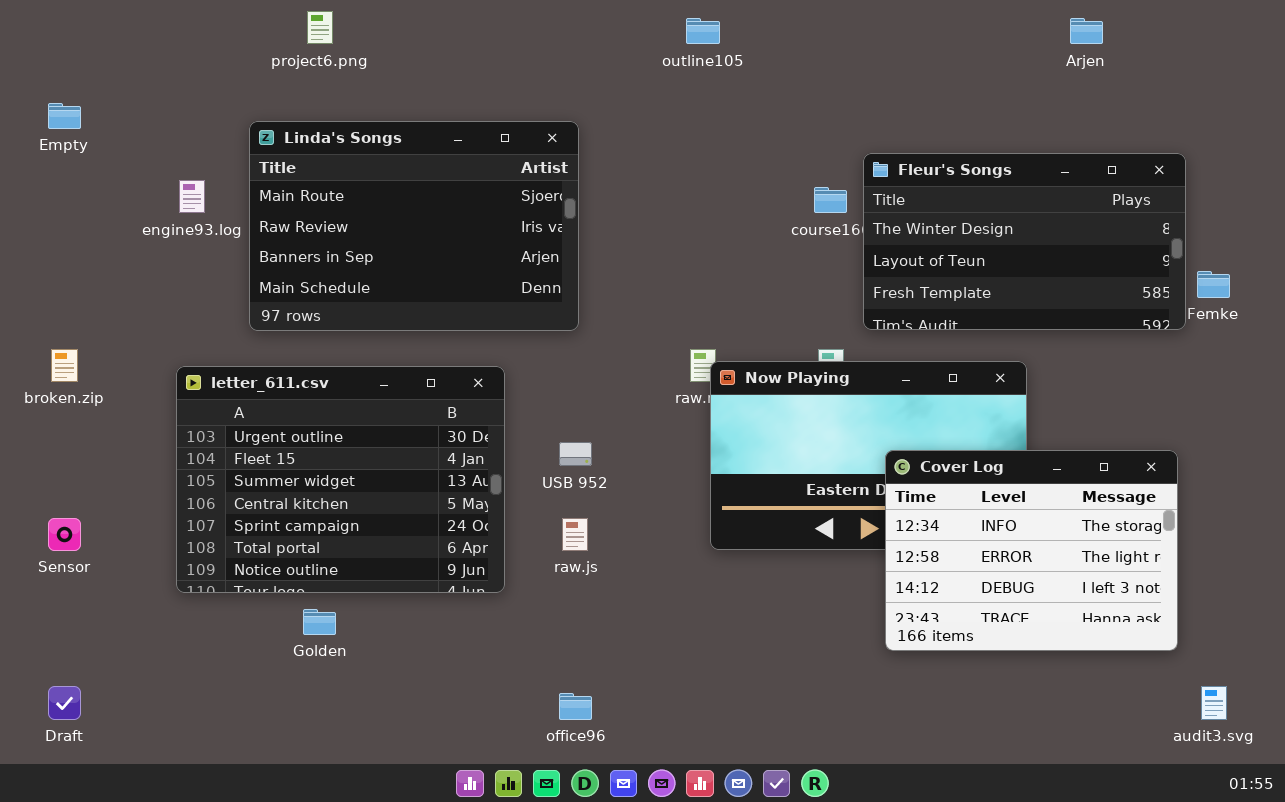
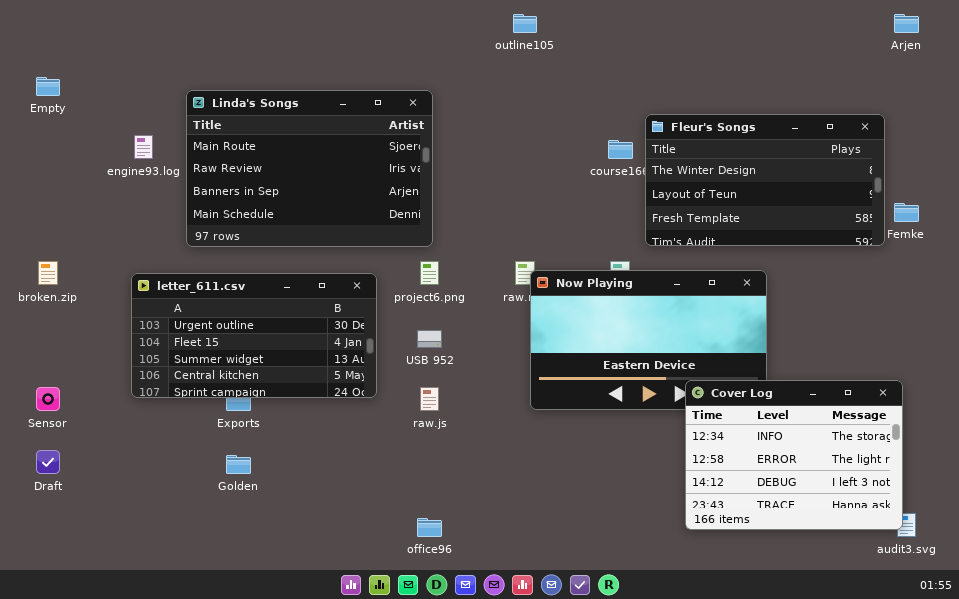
project6.png: [307,11,333,44] -> [420,261,439,285], moved
Arjen: [1070,18,1103,44] -> [894,14,919,33], moved
letter_611.csv: [176,366,505,593] -> [131,273,377,398], resized
Cover Log: [885,450,1178,651] -> [685,380,903,530], moved
Draft: [48,686,81,720] -> [36,450,60,474], moved

